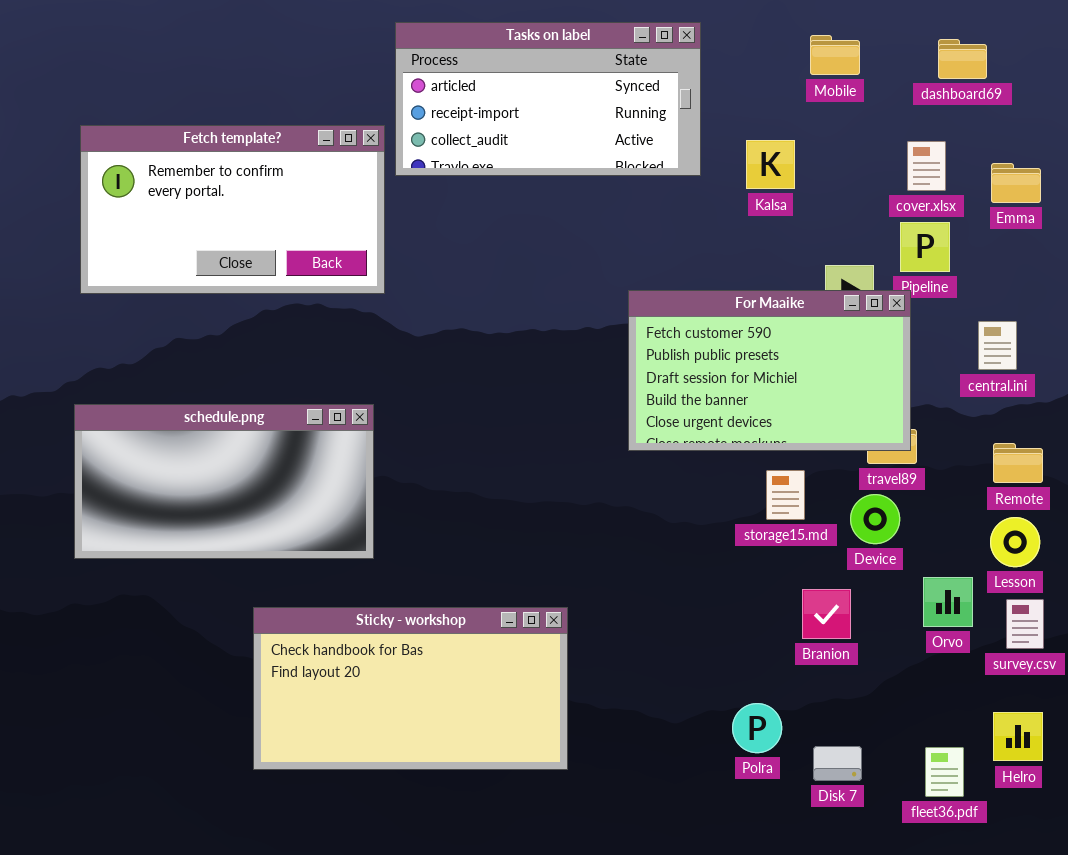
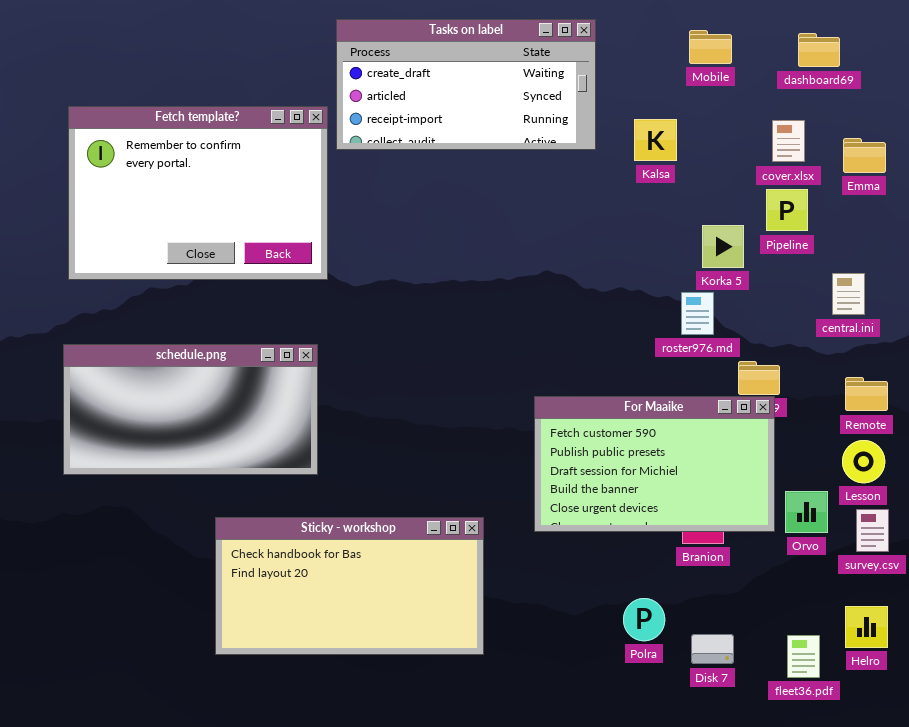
Tasks on label: [395,22,701,176] -> [336,19,596,150], scrolled up 1 row
Fetch template?: [80,125,385,294] -> [68,106,328,280], resized
For Maaike: [628,290,911,451] -> [534,396,775,532], moved

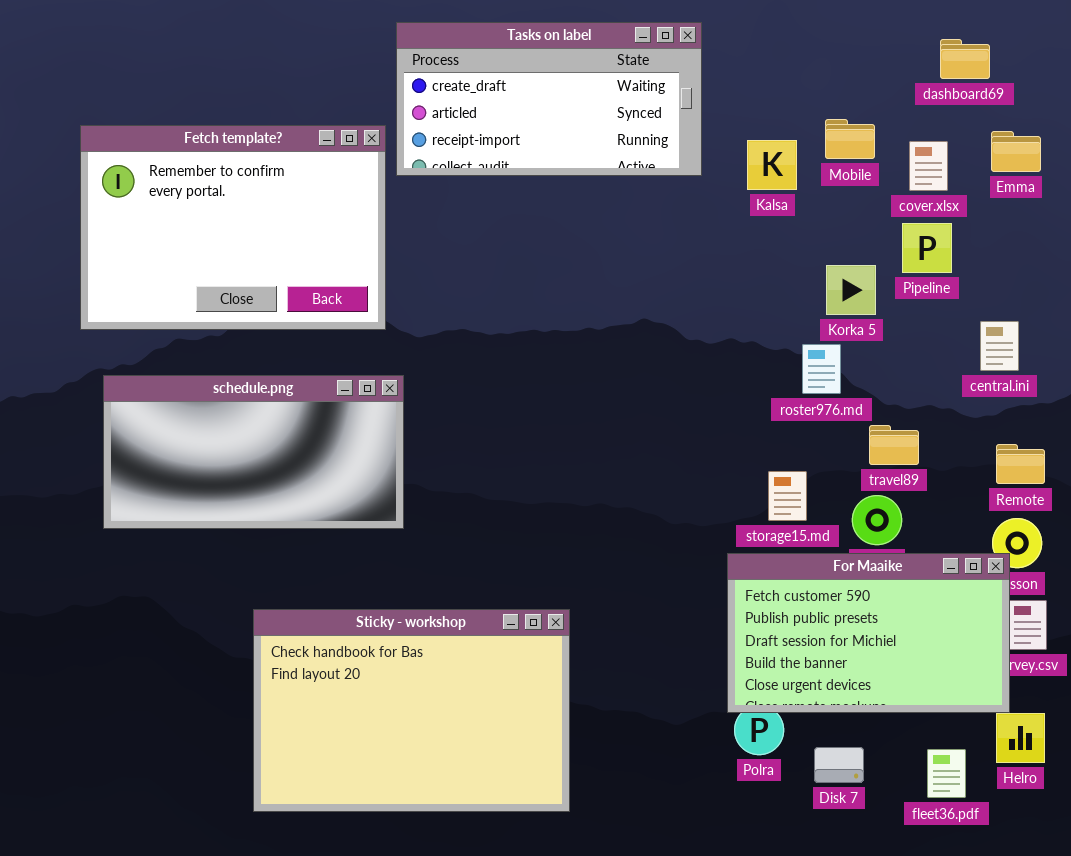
Mobile: [689,30,732,64] -> [825,119,875,159], moved
Emma: [843,138,886,173] -> [991,131,1041,172], moved
schedule.png: [63,344,318,475] -> [103,375,404,529], moved
For Maaike: [534,396,775,532] -> [727,553,1010,713], moved
Sticky - workshop: [215,517,484,655] -> [253,609,570,812], resized

